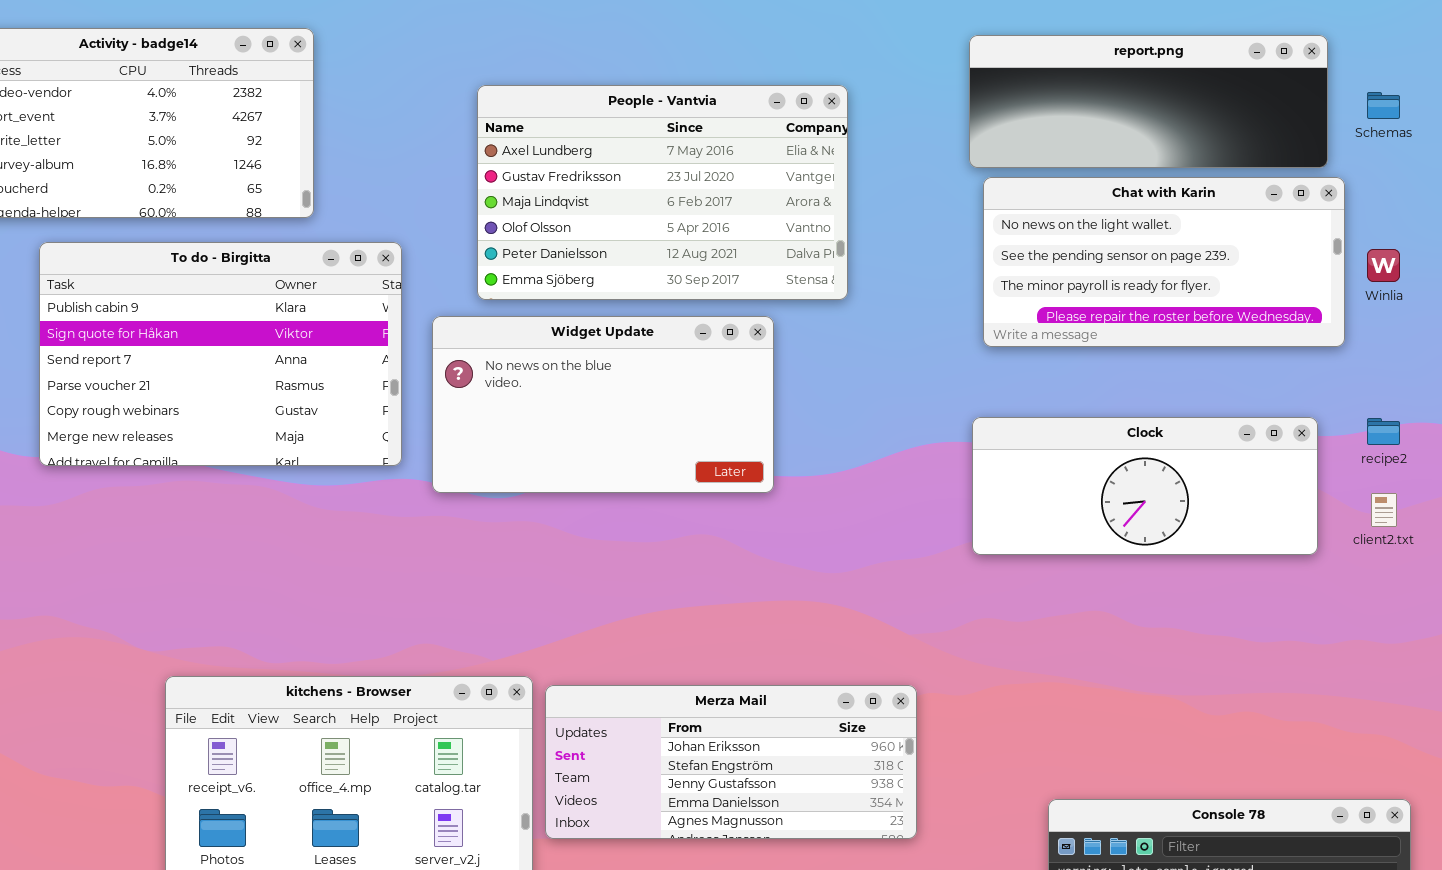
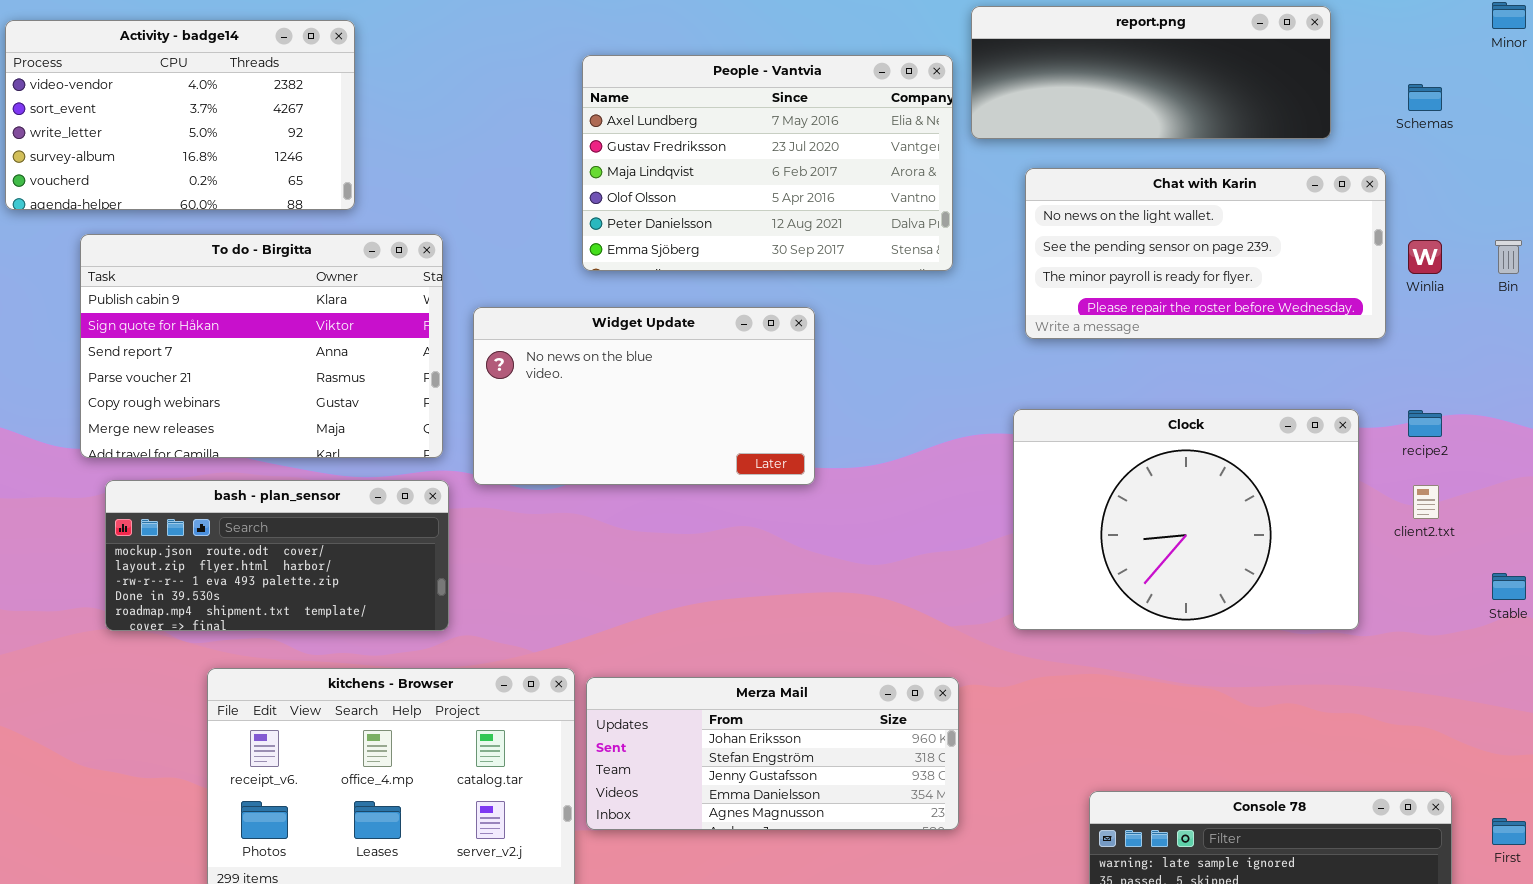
report.png: [969,35,1328,168] -> [971,6,1331,139], moved
People - Vantvia: [477,85,848,300] -> [582,55,953,271], moved
Clock: [972,417,1318,555] -> [1013,409,1359,630], resized
bash - plan_sensor: none -> [105,480,449,631], opened

